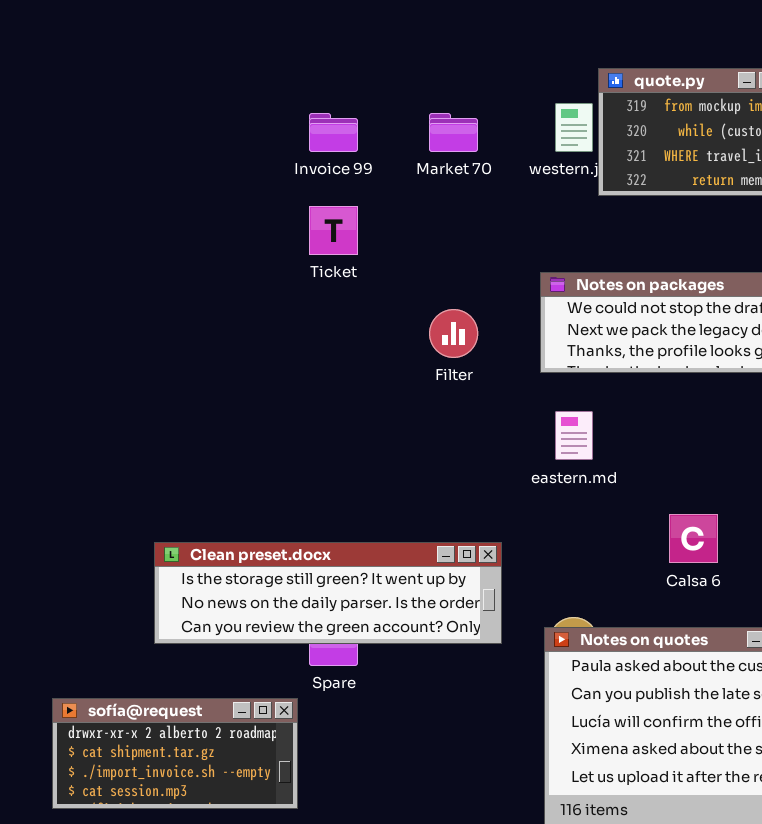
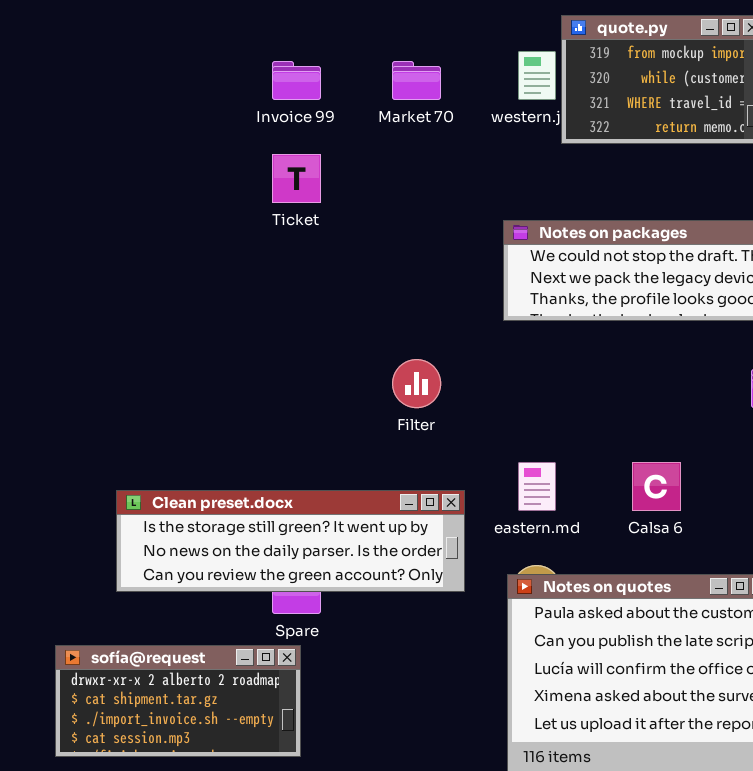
Filter: [429,309,478,358] -> [392,359,441,408], moved
eastern.md: [555,411,593,460] -> [518,462,556,511], moved
sofía@request: [52,698,298,809] -> [55,645,301,757], moved

